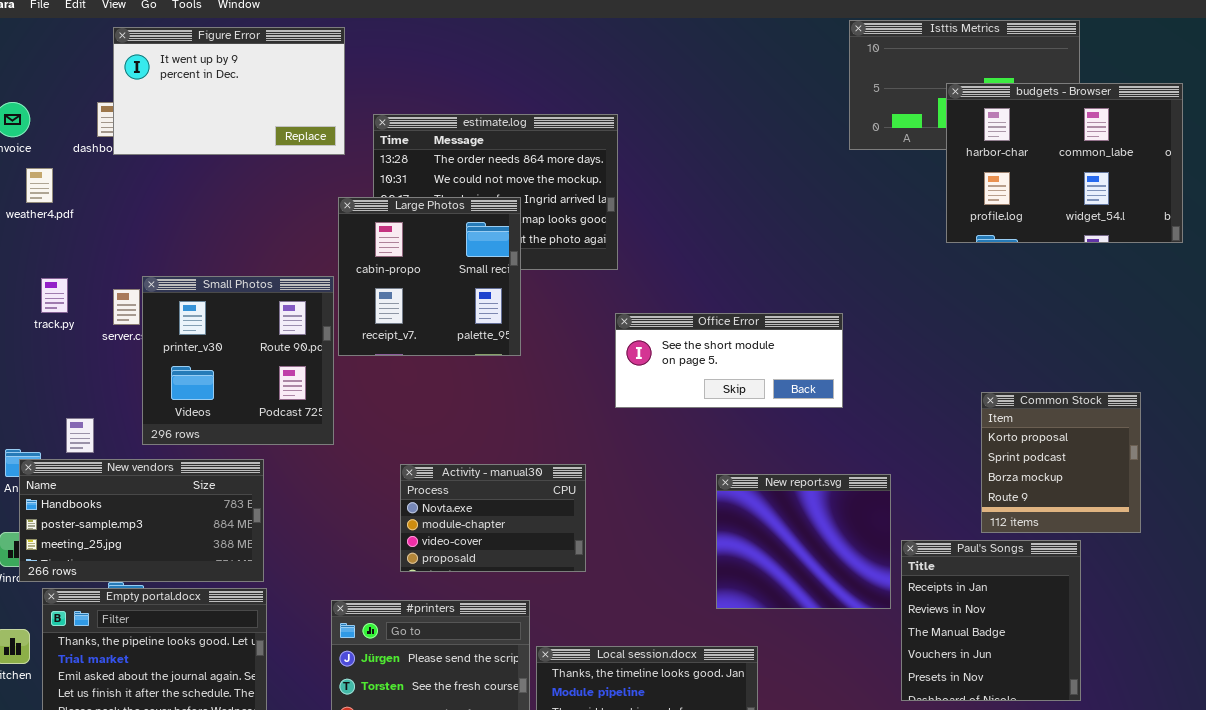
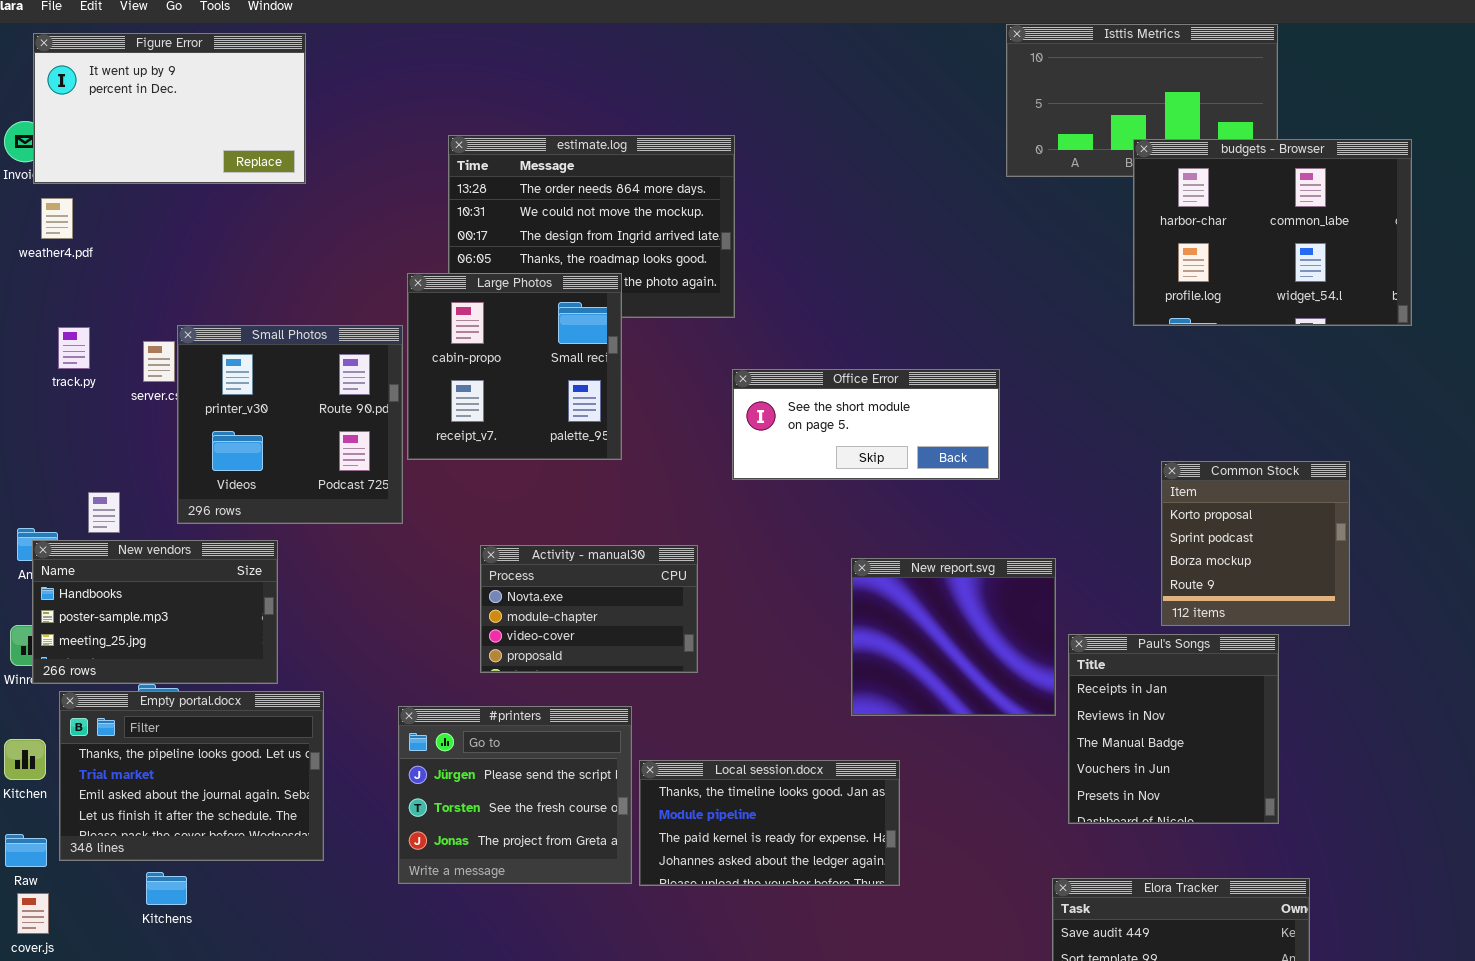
Figure Error: [113,27,345,155] -> [33,33,306,184], moved
budgets - Browser: [946,83,1183,243] -> [1133,139,1412,326], moved
Large Photos: [338,197,521,356] -> [407,273,622,460], moved
New vendors: [19,459,264,582] -> [32,540,278,684], resized

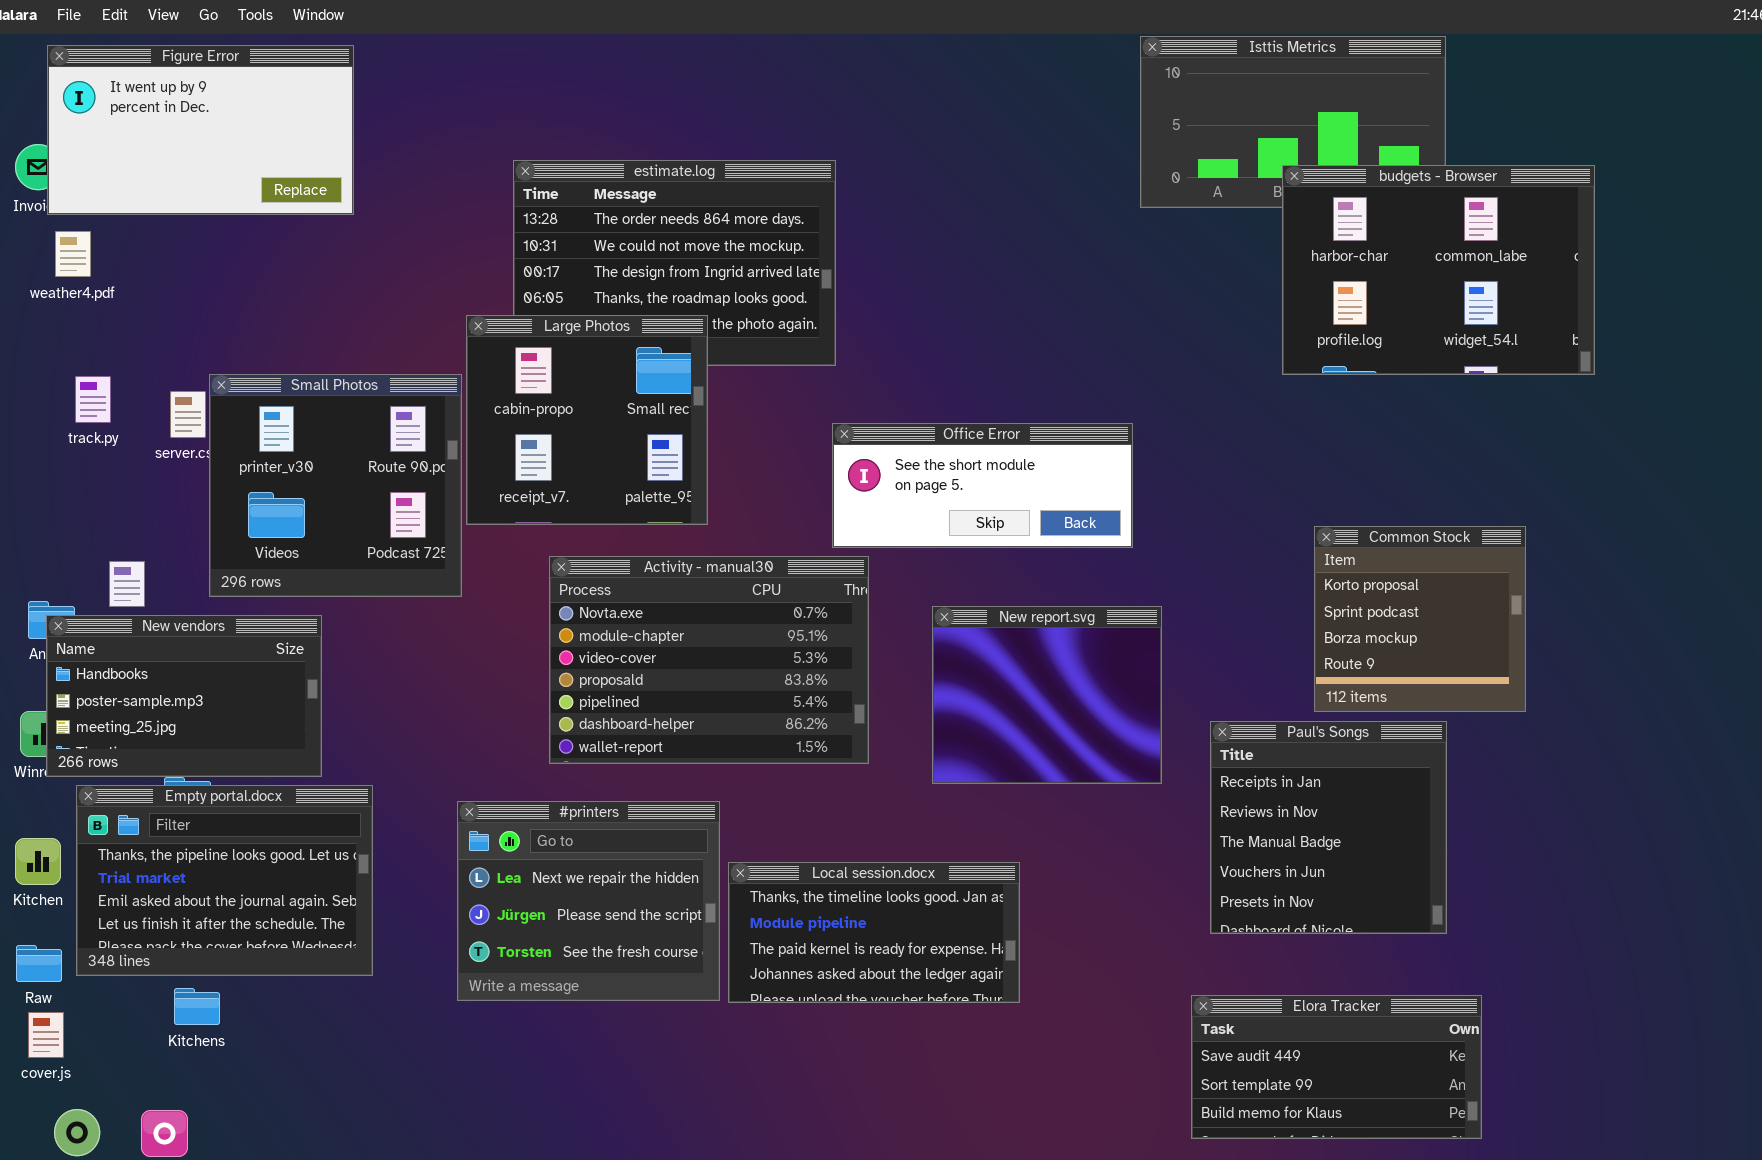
Activity - manual30: [480,545,698,673] -> [549,556,869,764], resized
New report.svg: [851,558,1056,716] -> [932,606,1162,784], moved
#printers: [398,706,632,884] -> [457,801,720,1001], scrolled up 1 row

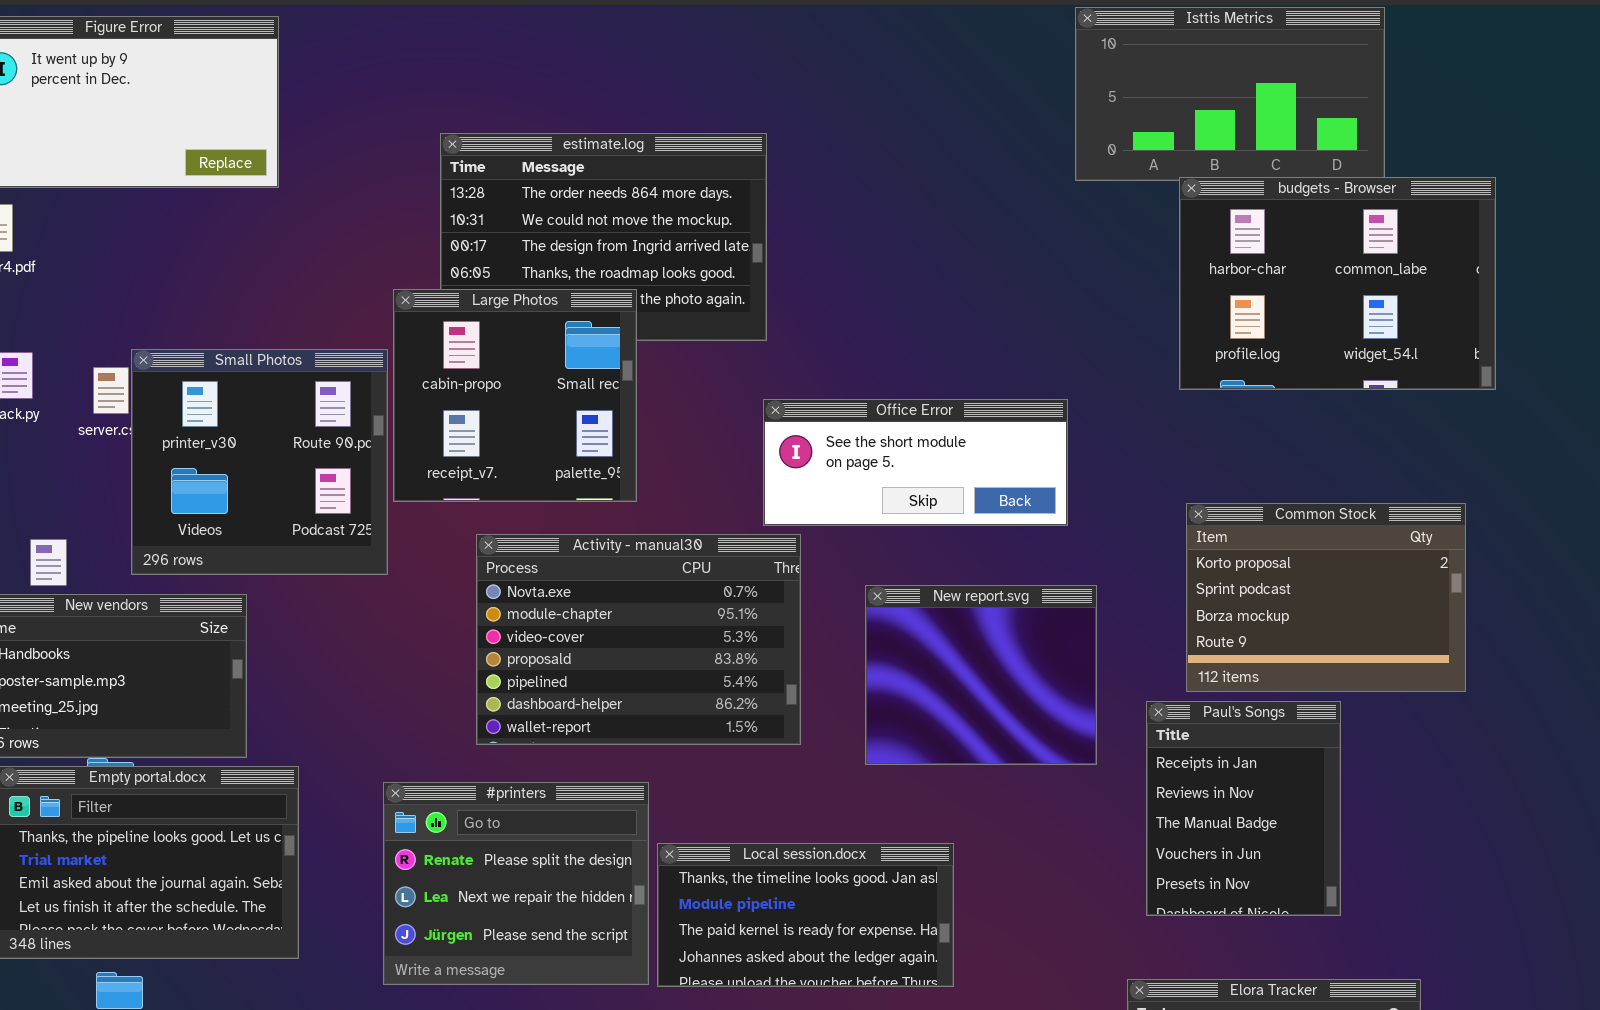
budgets - Browser: [1282,165,1595,375] -> [1179,177,1496,390], moved
Common Stock: [1314,526,1526,712] -> [1186,503,1466,692], resized
Paul's Songs: [1210,721,1447,934] -> [1146,701,1341,916], resized
#printers: [457,801,720,1001] -> [383,782,649,985], scrolled up 1 row

